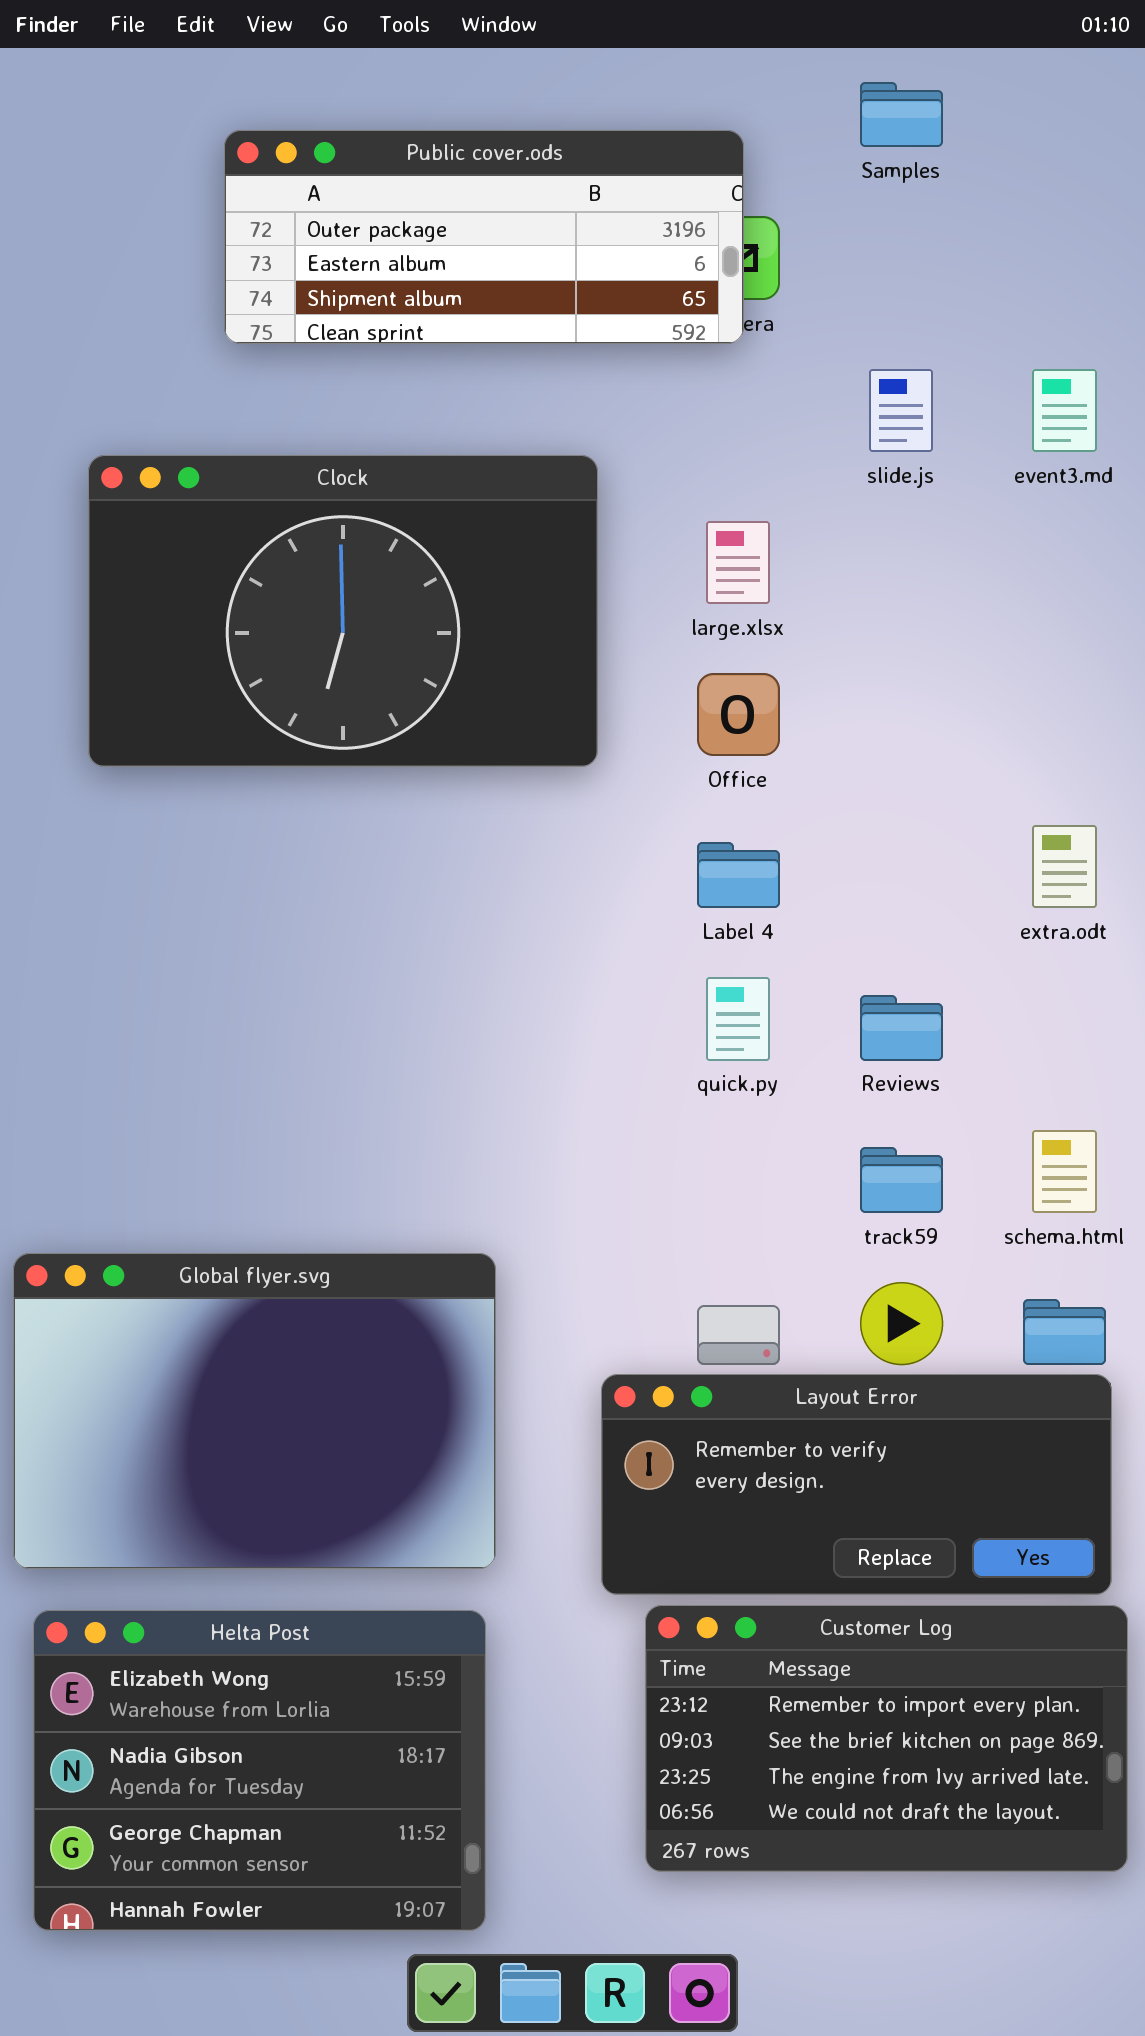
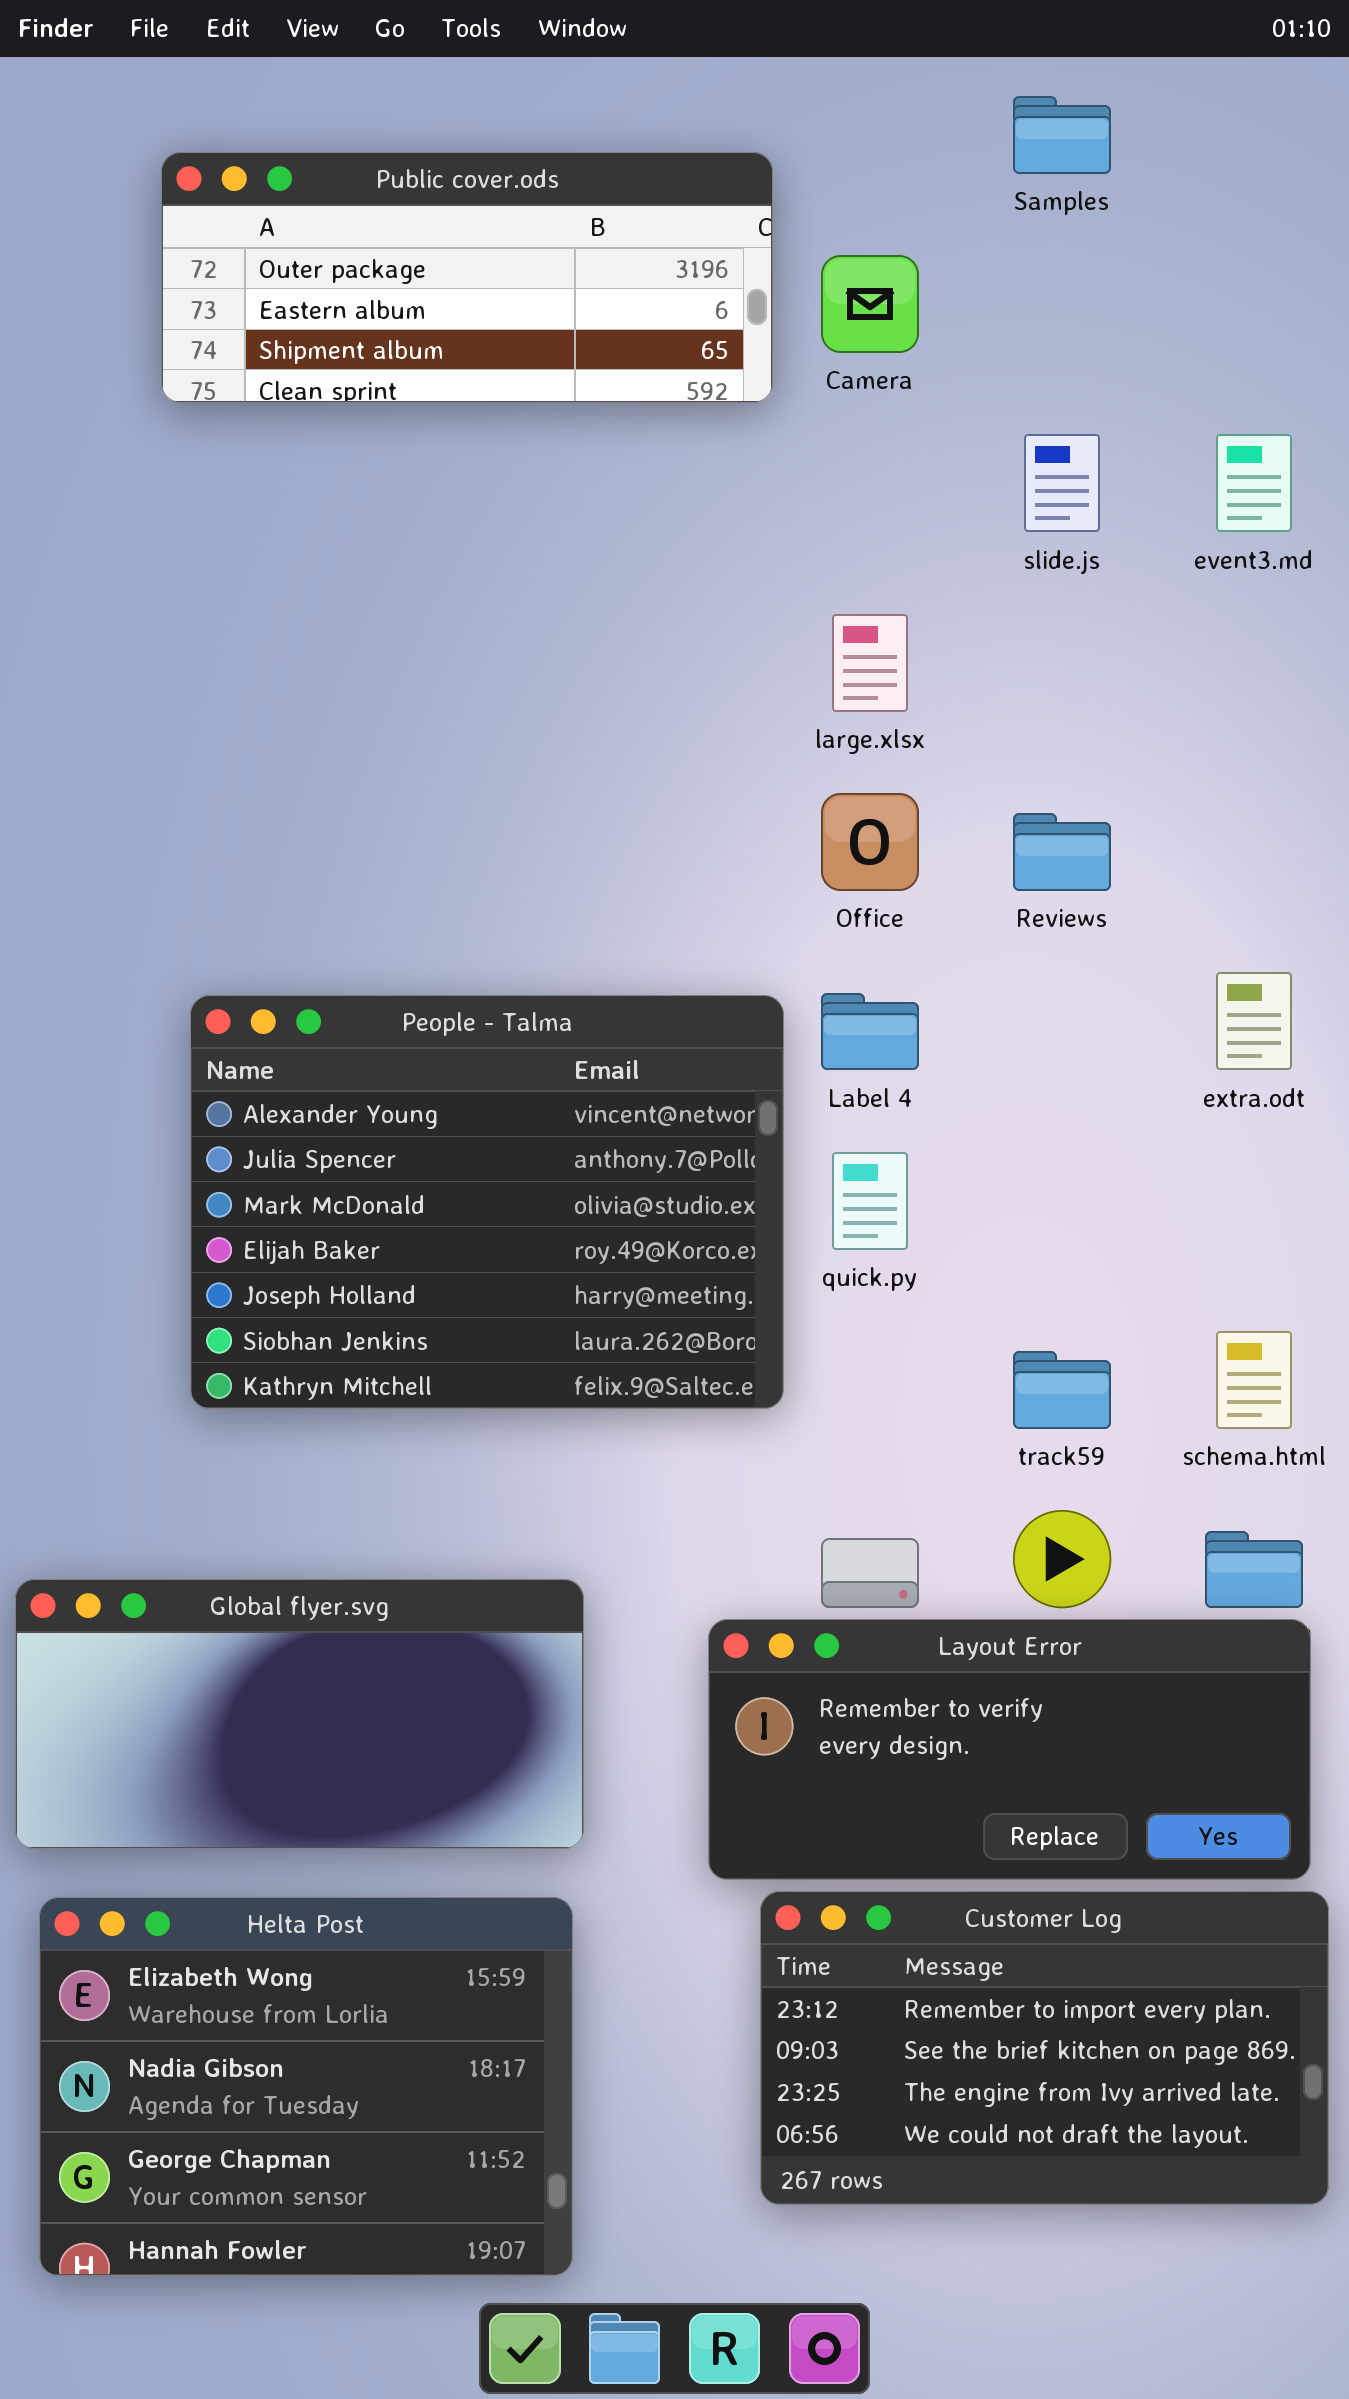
Public cover.ods: [224,130,744,344] -> [161,152,773,403], moved
Clock: [88,455,598,767] -> none, closed
People - Talma: none -> [190,995,784,1409], opened
Reviews: [860,995,943,1061] -> [1013,813,1111,891], moved
Global flyer.svg: [13,1253,496,1569] -> [15,1579,584,1849], resized

